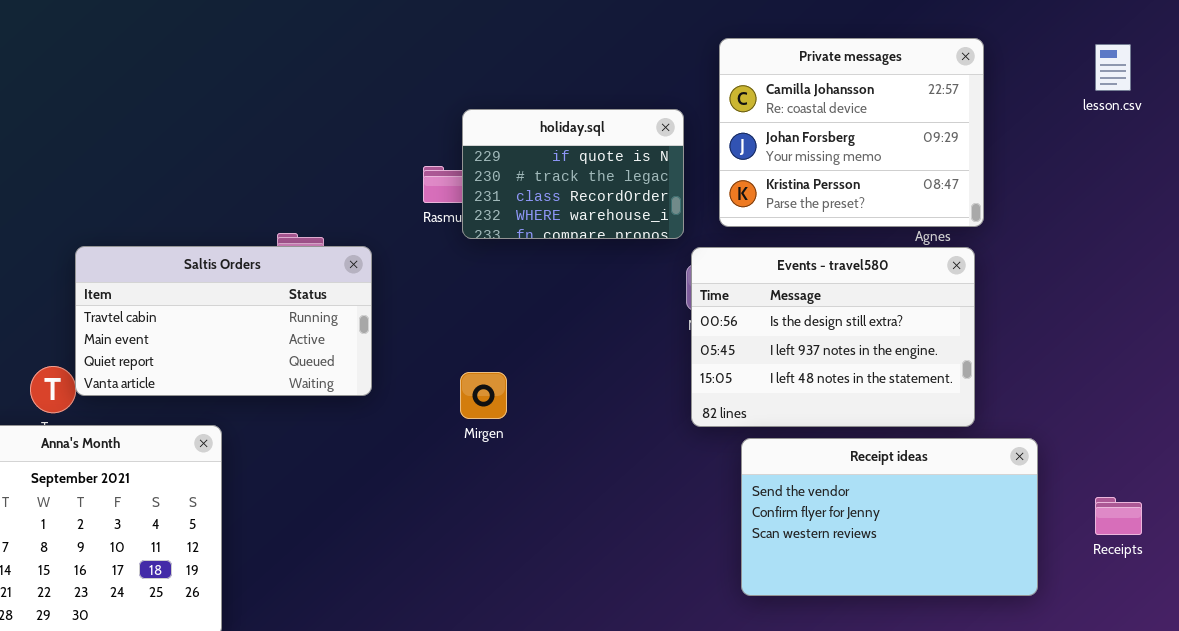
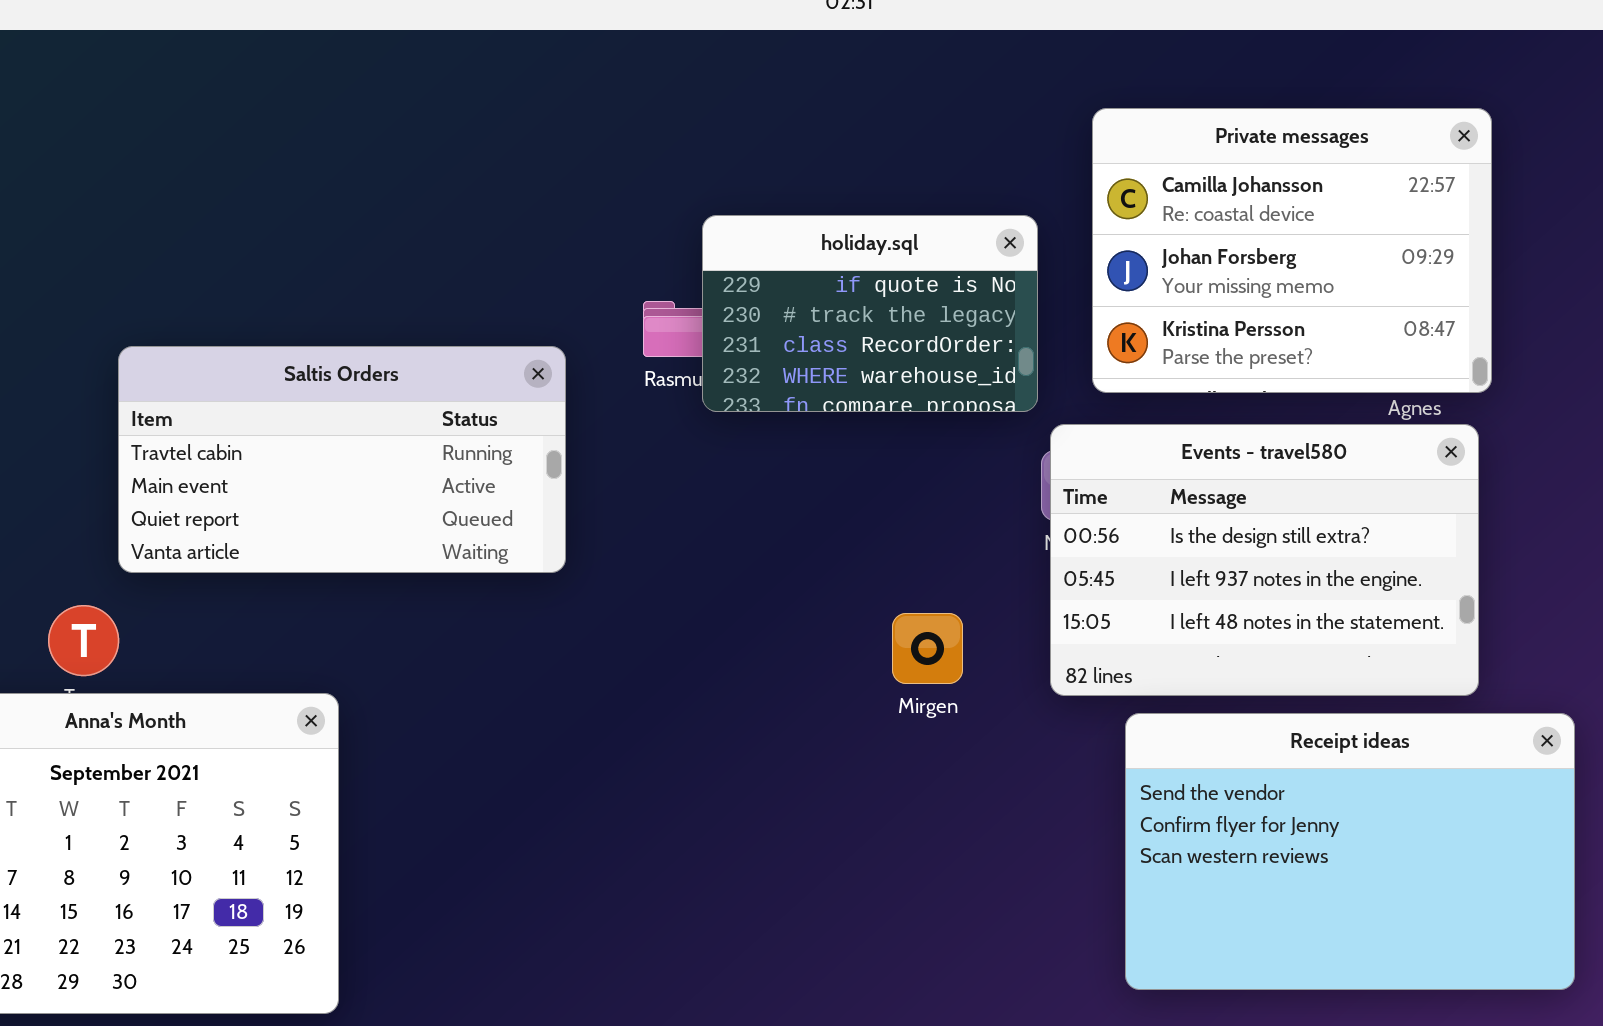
Saltis Orders: [75,246,372,396] -> [118,346,566,573], moved
Mirgen: [460,372,507,419] -> [892,613,963,684], moved
Receipt ideas: [741,438,1038,596] -> [1125,713,1575,990], resized

